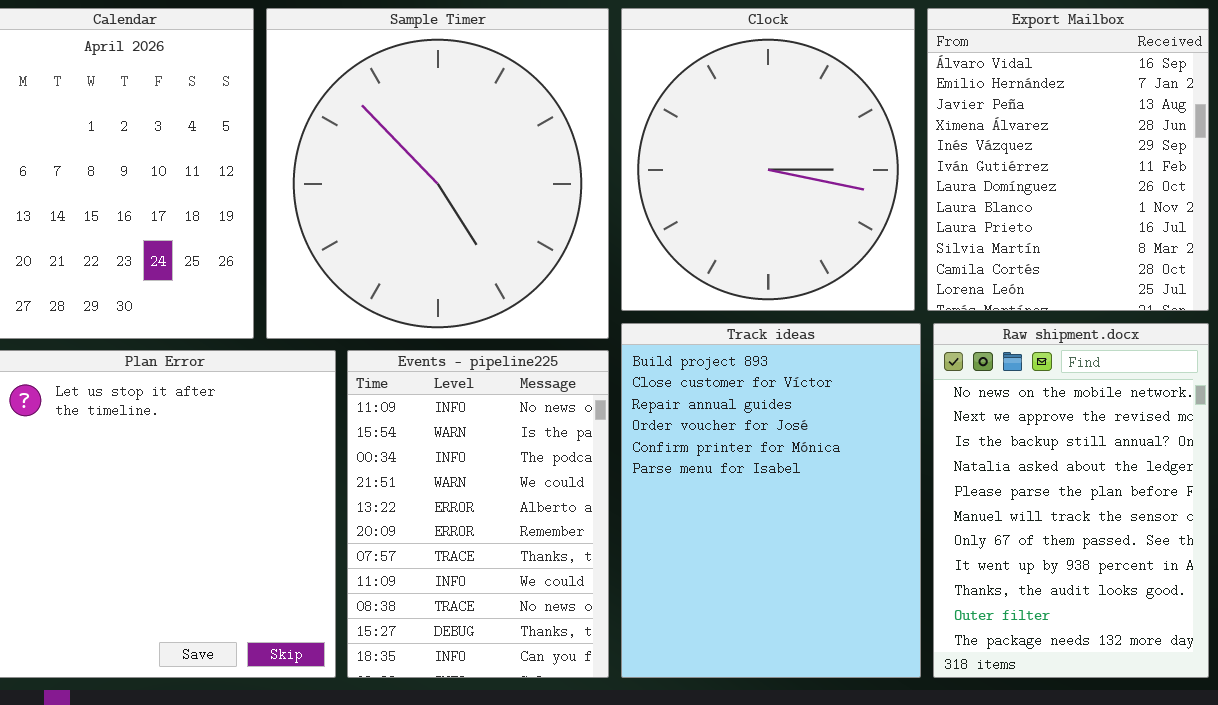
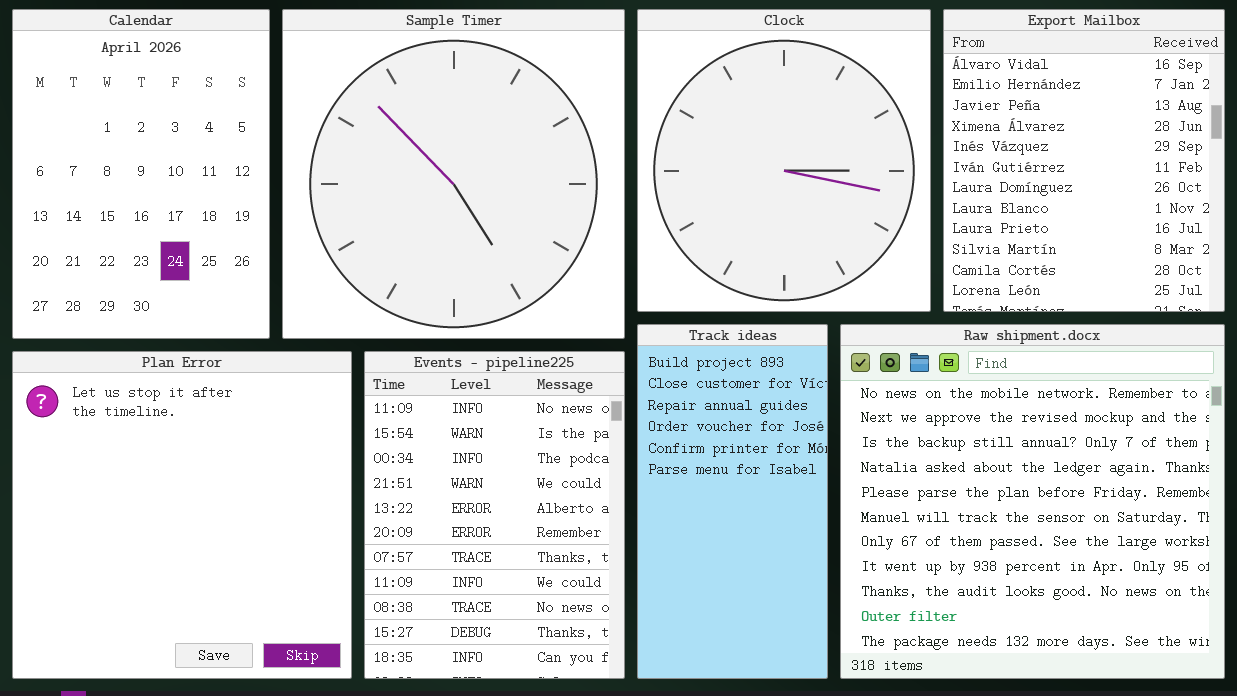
Track ideas: [621,323,921,678] -> [637,324,828,679], resized
Raw shipment.docx: [933,323,1209,678] -> [840,324,1225,679], resized

